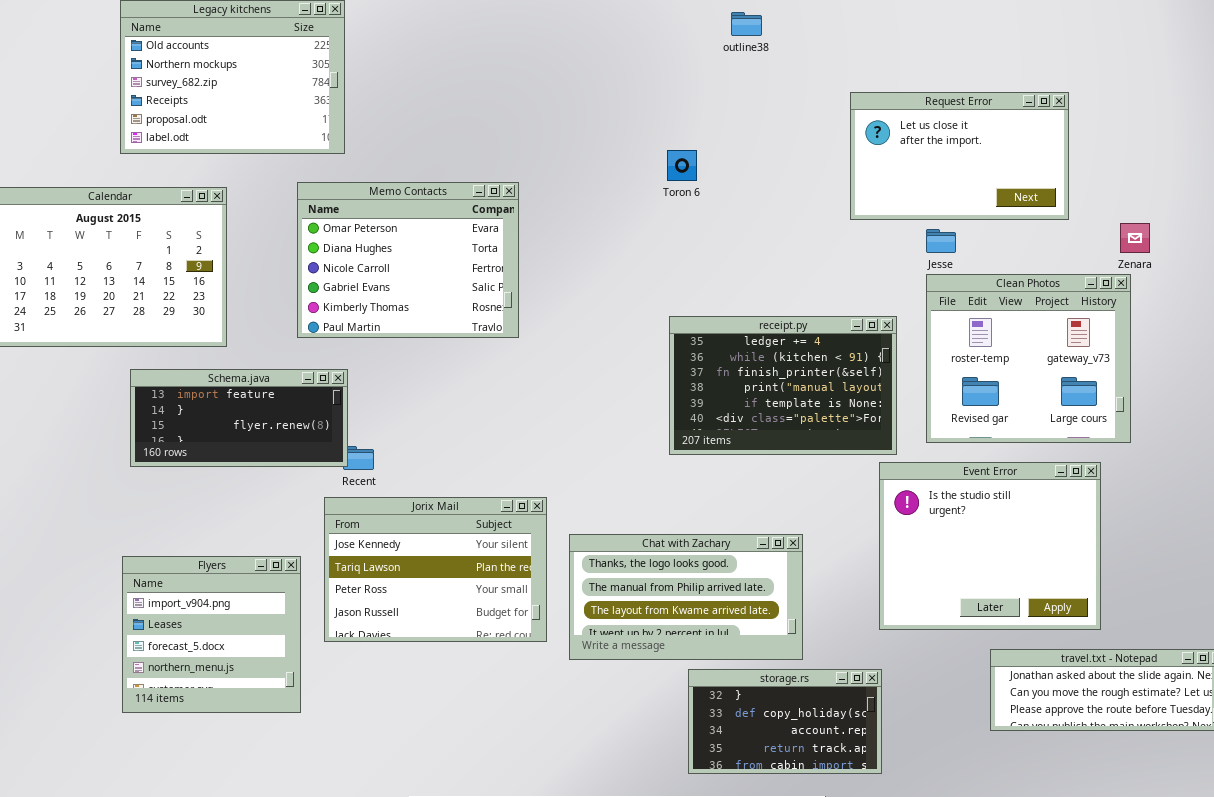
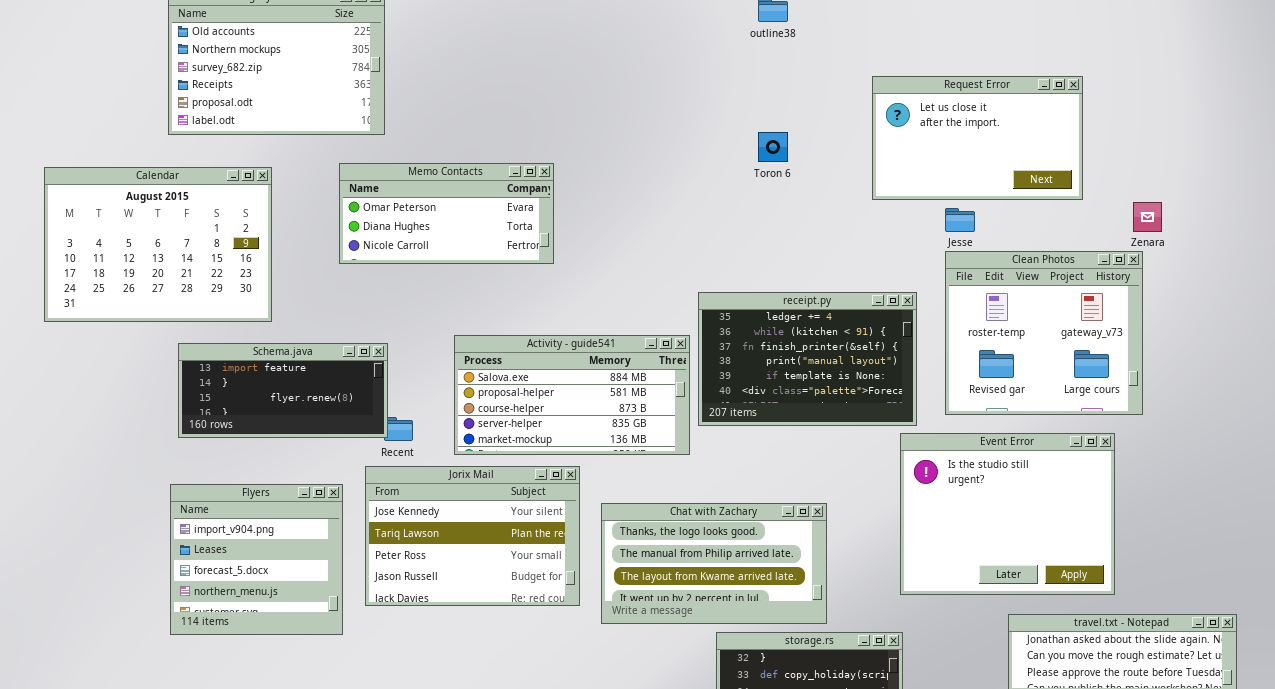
Toron 6: [667,150,697,181] -> [758,132,788,162], moved
Memo Contacts: [297,182,519,338] -> [339,163,554,264], resized
Activity - guide541: none -> [454,335,690,455], opened
Flyers: [122,556,301,713] -> [170,484,343,635], moved

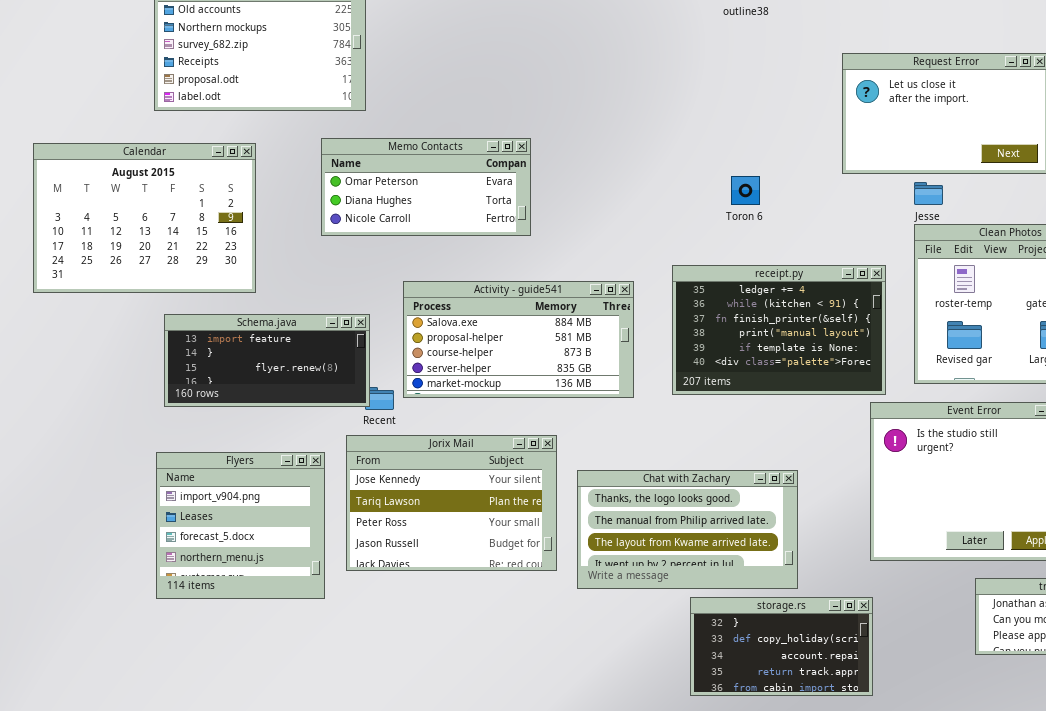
Toron 6: [758,132,788,162] -> [731,176,760,205], moved
Activity - guide541: [454,335,690,455] -> [403,281,634,398], moved

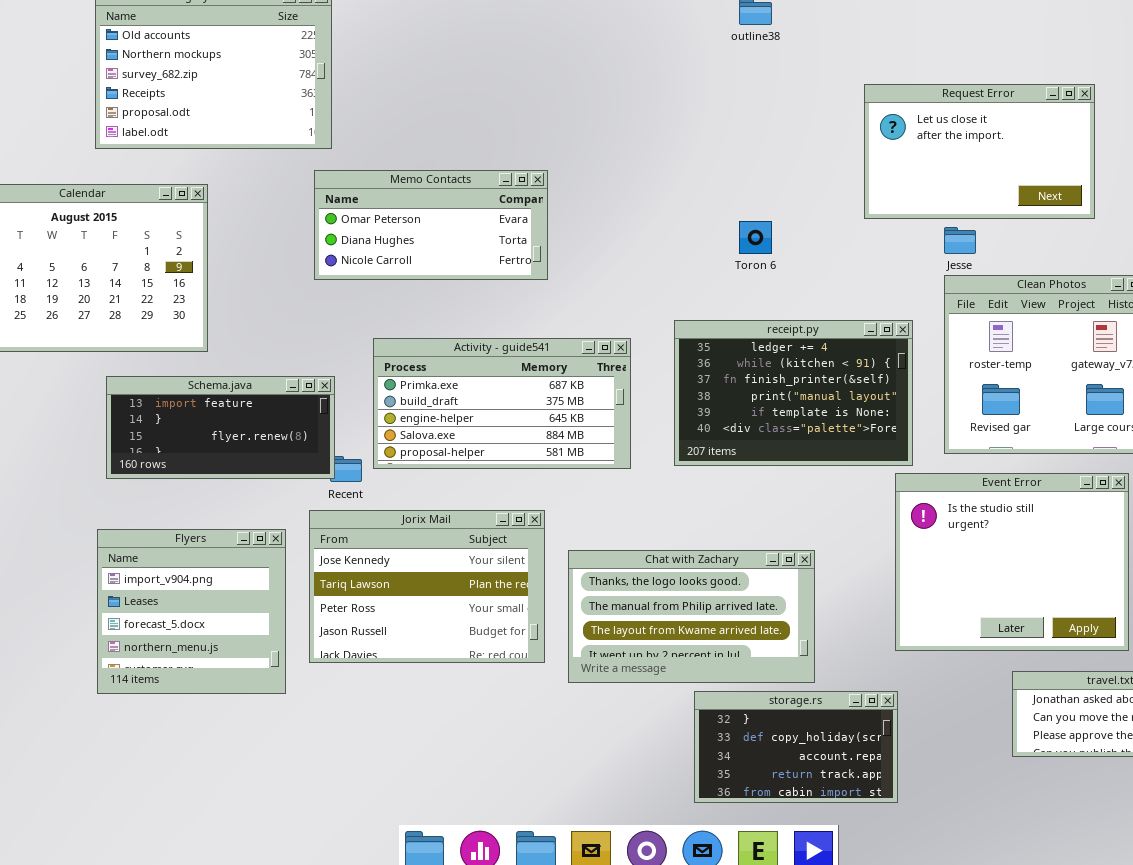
Memo Contacts: [321,138,531,236] -> [314,170,548,280], moved
Activity - guide541: [403,281,634,398] -> [373,338,631,469], scrolled up 3 rows

